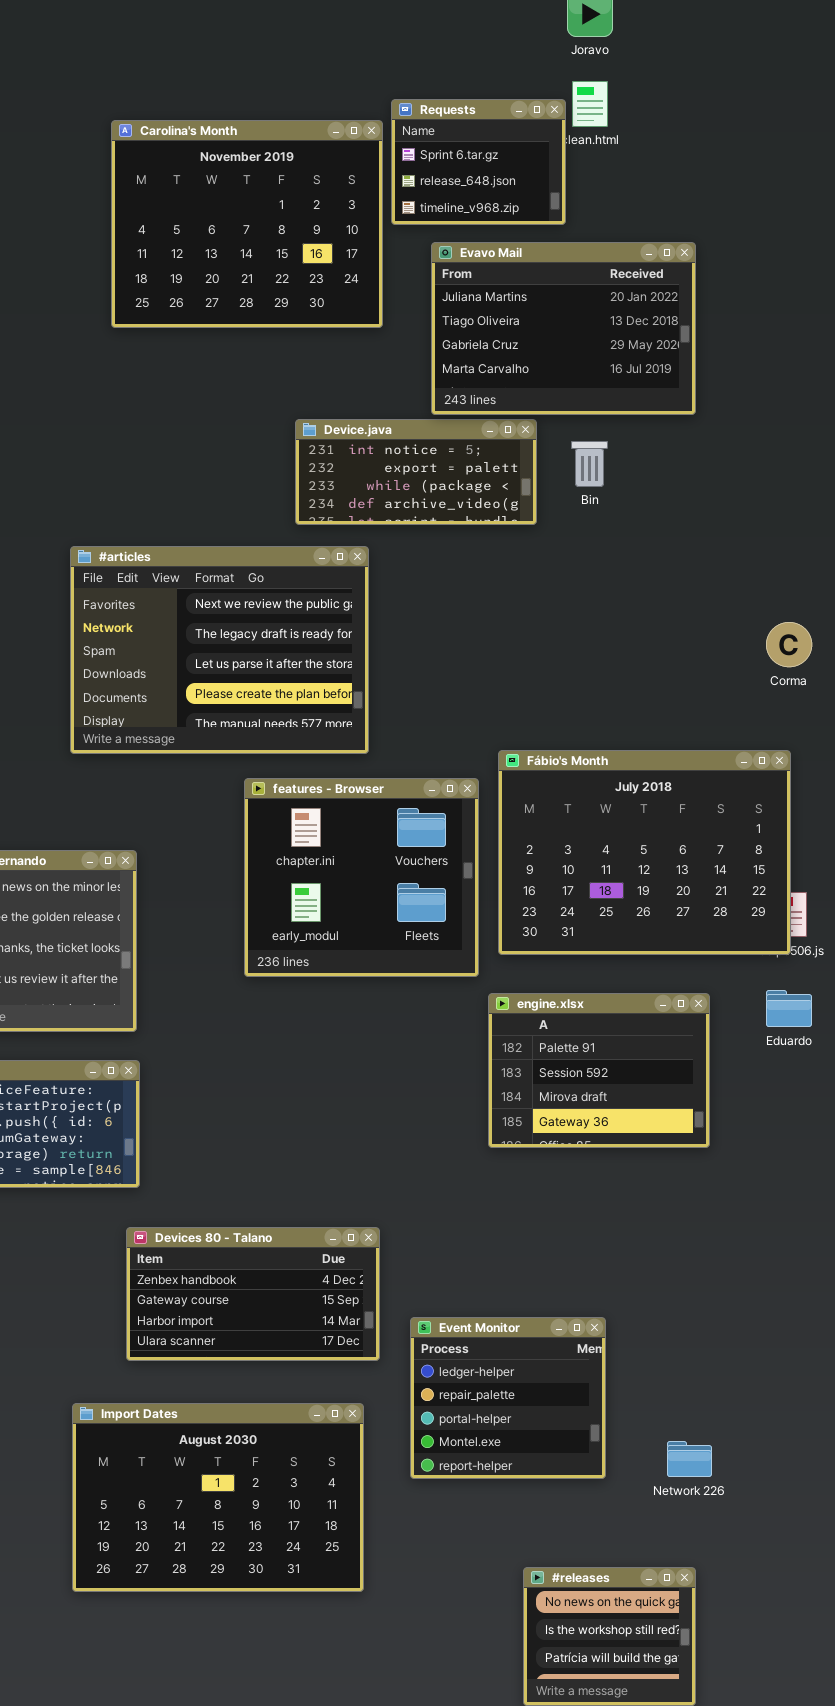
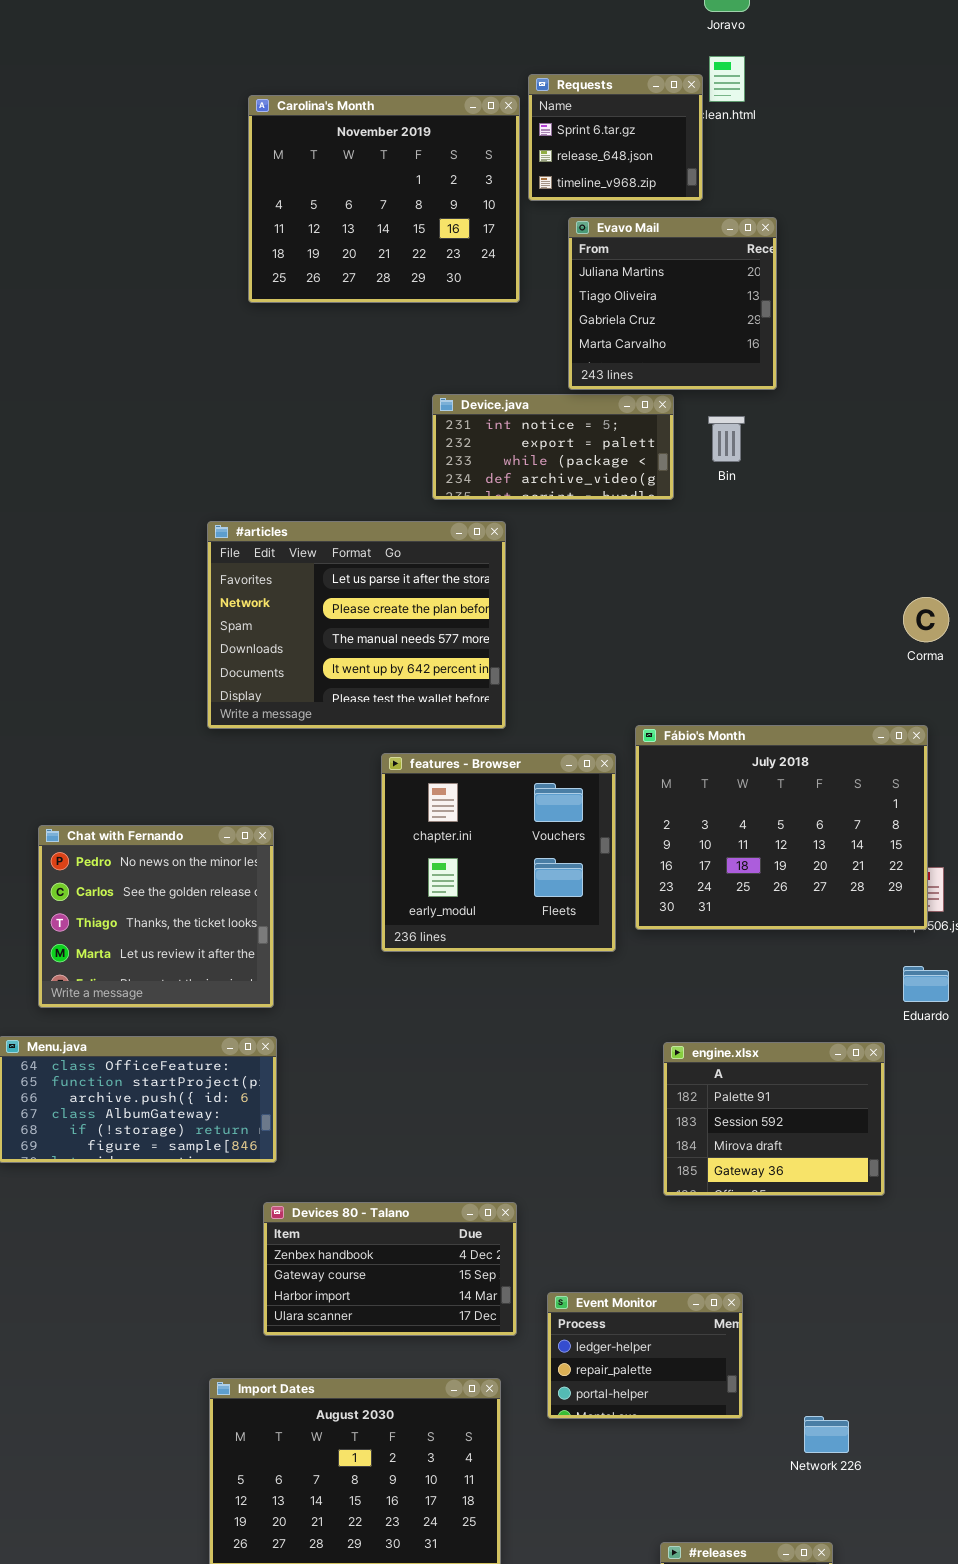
Evavo Mail: [431,242,696,415] -> [568,217,777,390], resized
#articles: [70,546,369,754] -> [207,521,506,729], scrolled down 2 rows
engine.xlsx: [488,993,710,1148] -> [663,1042,885,1196], moved
Event Monitor: [410,1317,606,1479] -> [547,1292,743,1419], resized

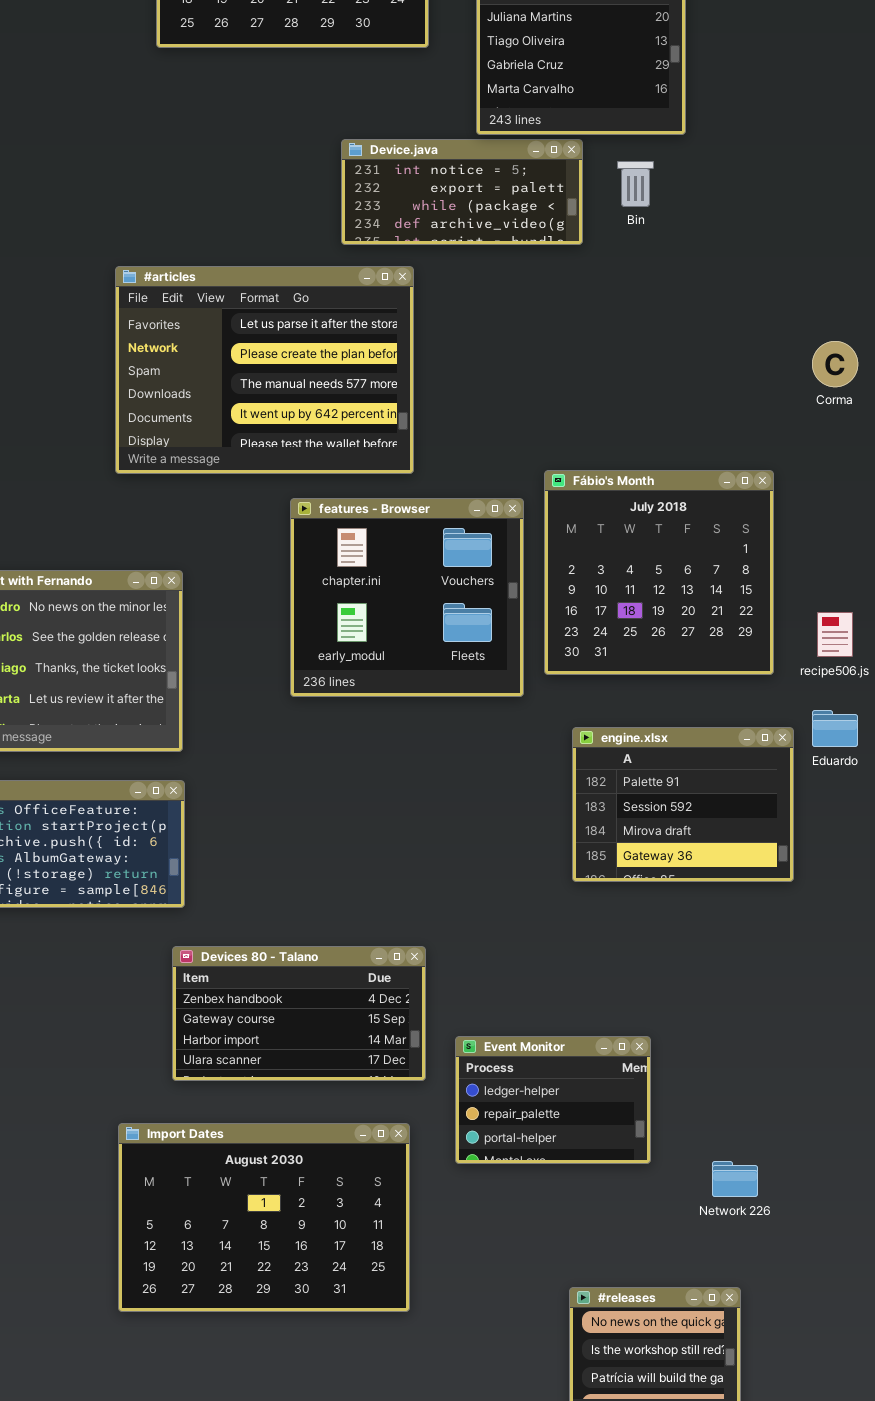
Fábio's Month: [635,725,928,930] -> [544,470,774,675], resized
engine.xlsx: [663,1042,885,1196] -> [572,727,794,882], moved

